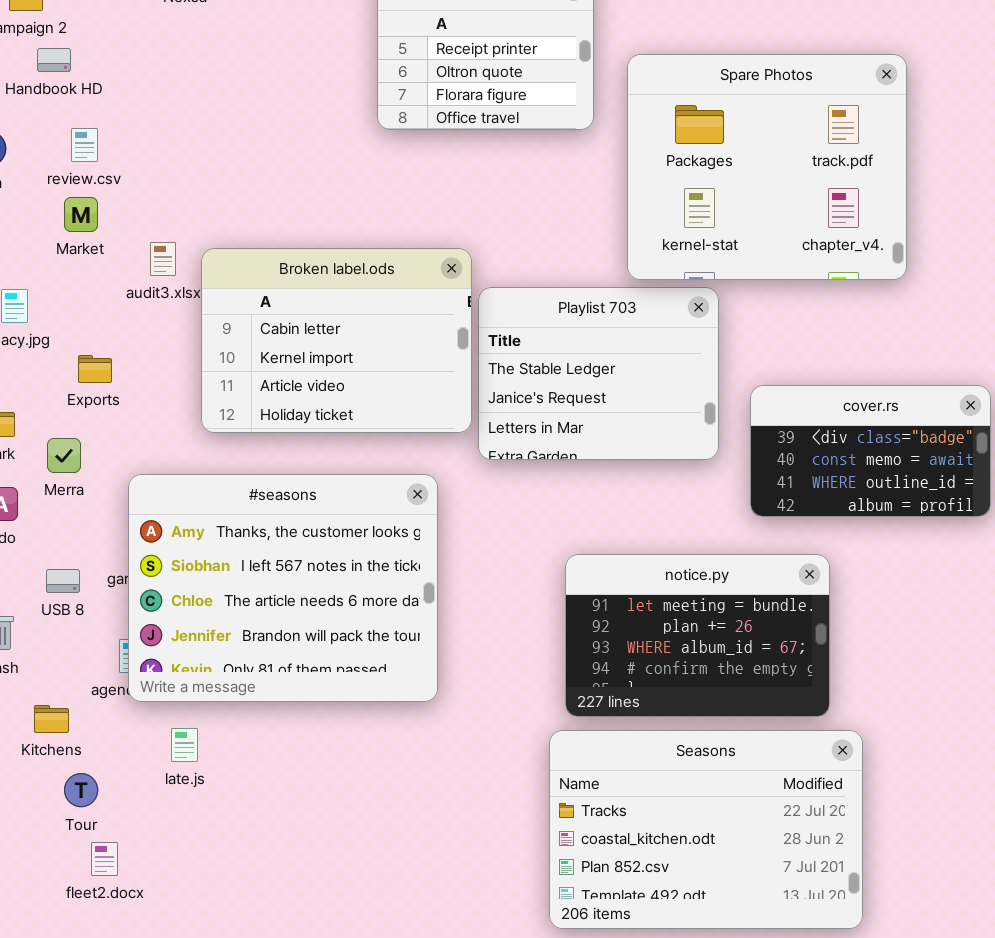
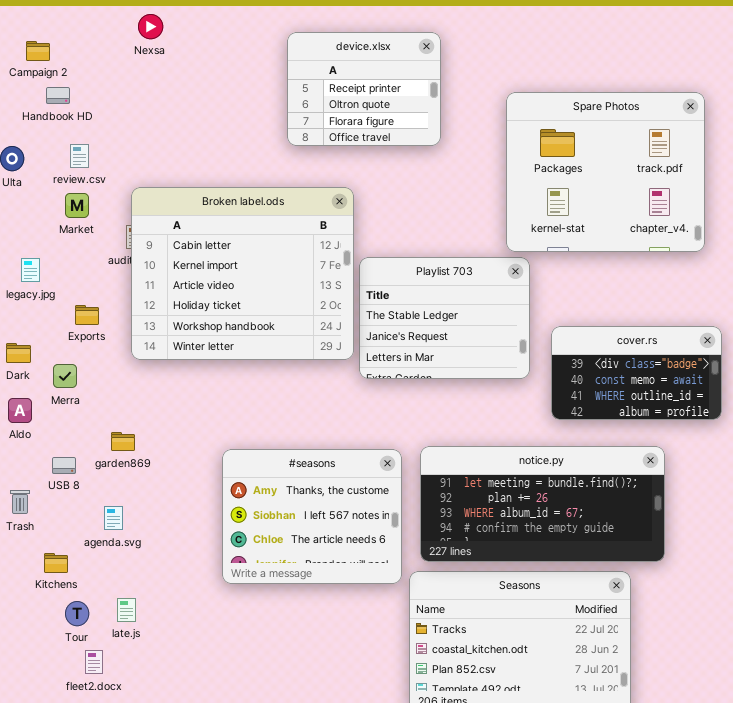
Spare Photos: [627,54,907,280] -> [506,92,705,252], moved
Broken label.ods: [201,248,472,433] -> [131,187,354,360], resized
#seasons: [128,474,438,702] -> [222,449,402,584], moved, resized
notice.py: [565,554,830,717] -> [420,446,665,562], resized
late.js: [171,728,198,762] -> [117,598,136,622], moved

